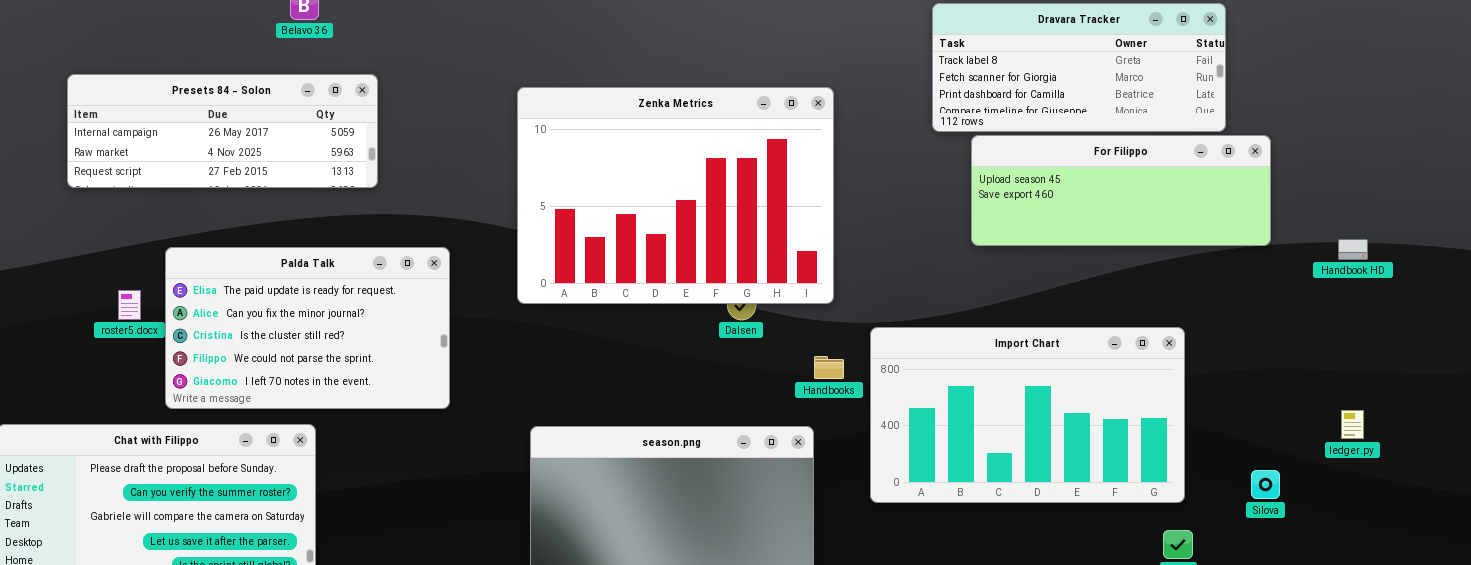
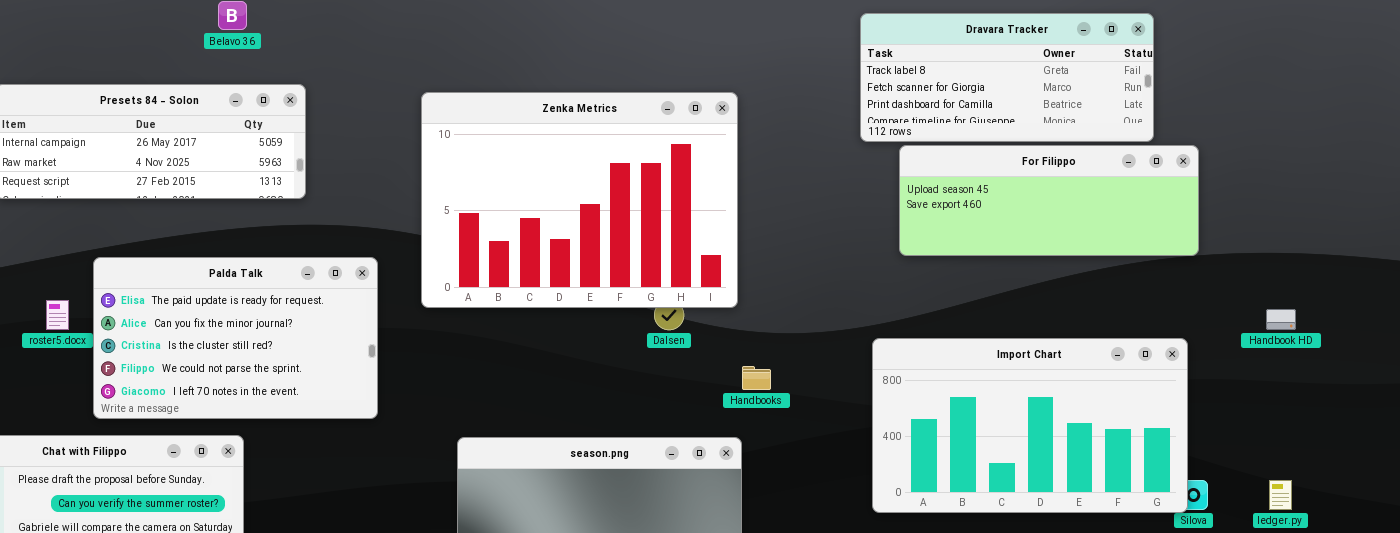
Zenka Metrics: [517,87,834,304] -> [421,92,738,308], moved
Handbook HD: [1338,239,1368,260] -> [1266,309,1296,330], moved
Import Chart: [870,327,1185,503] -> [872,338,1188,513], moved
ledger.py: [1341,410,1364,439] -> [1269,480,1292,510], moved

